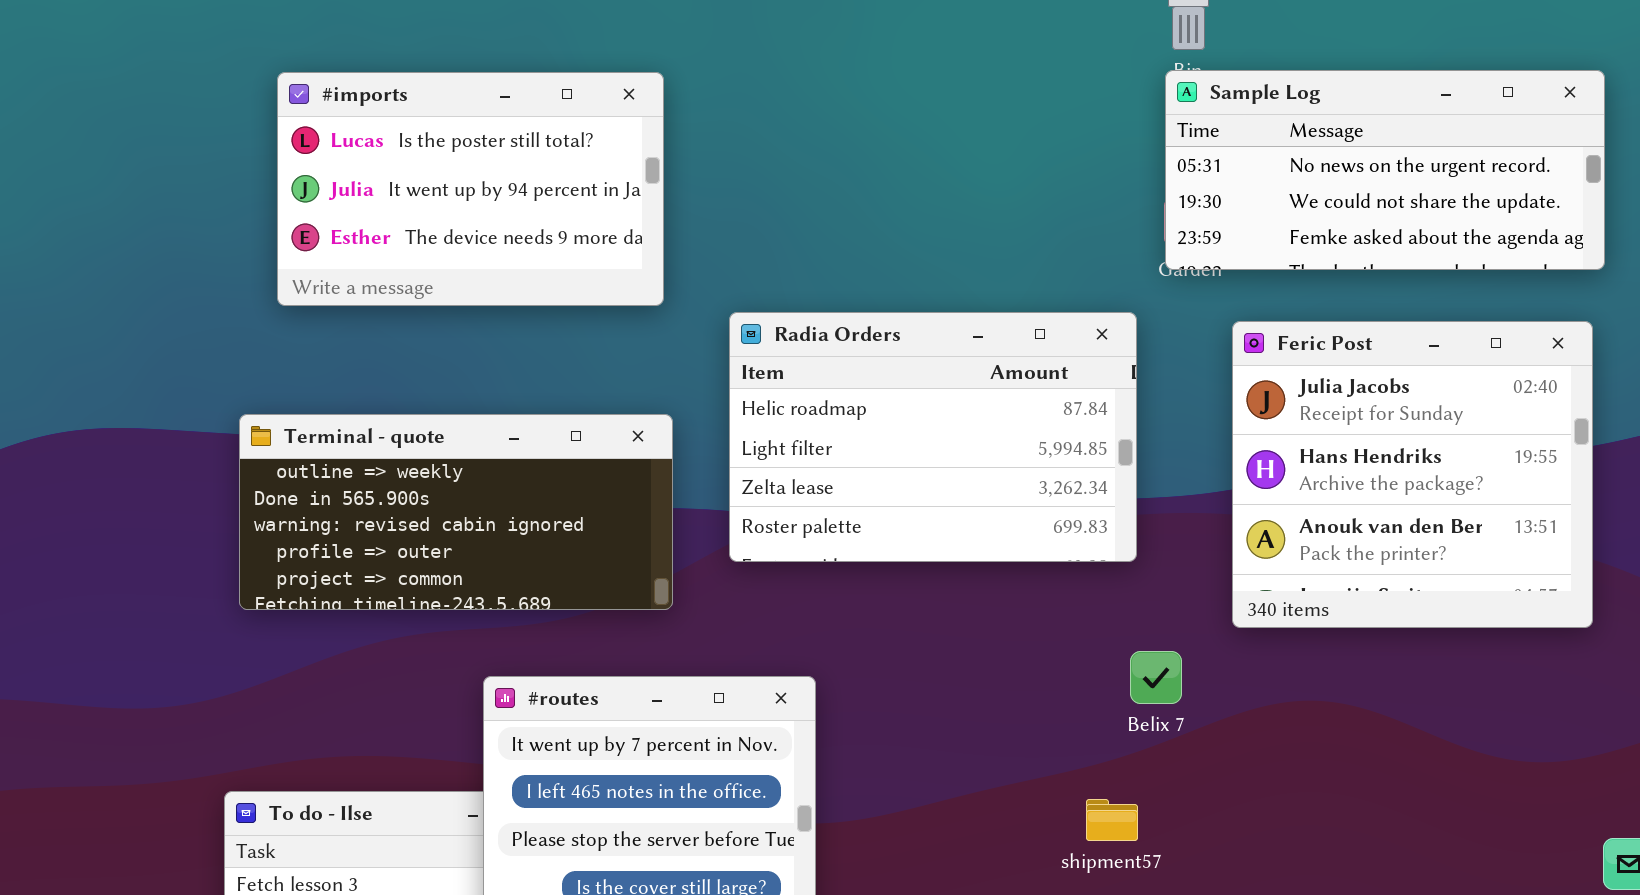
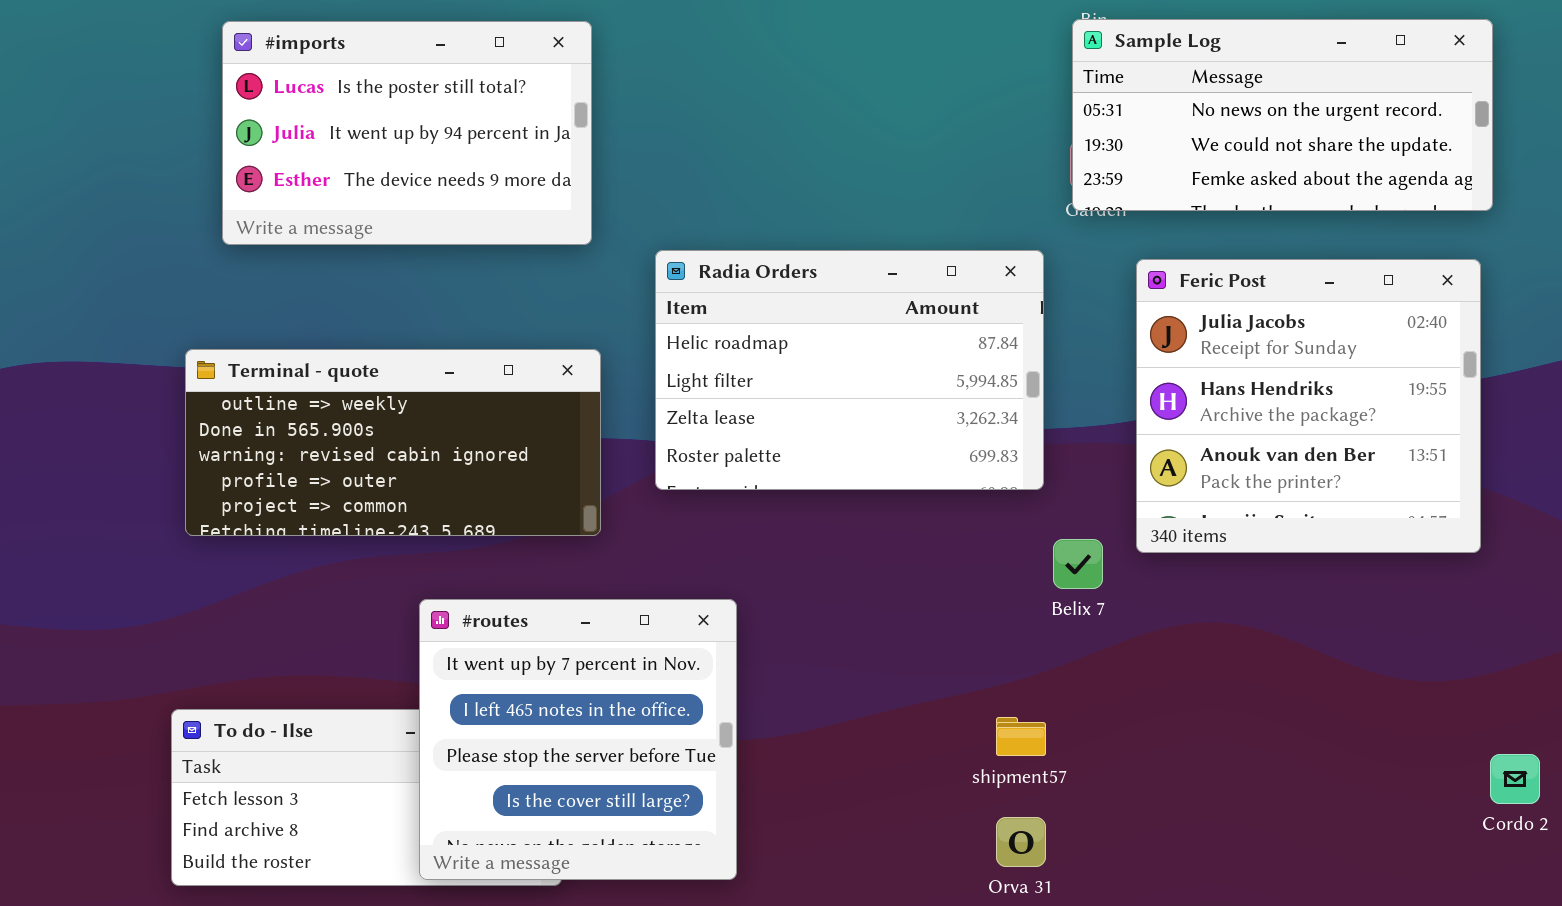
Belix 7: [1130,651,1182,704] -> [1053,539,1103,589], moved

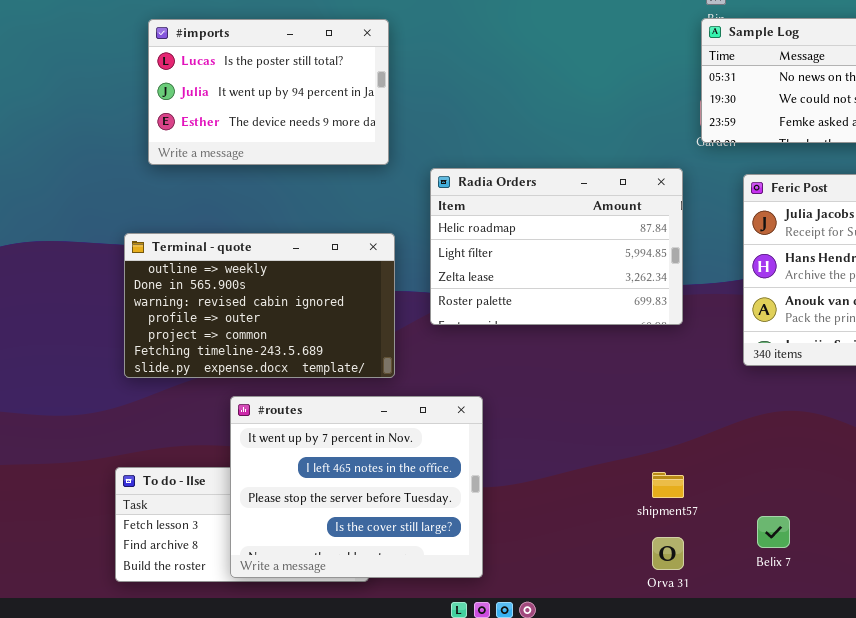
Terminal - quote: [185,349,601,536] -> [124,233,395,378], resized
Belix 7: [1053,539,1103,589] -> [757,516,790,548], moved
#routes: [419,599,737,880] -> [230,396,483,578], resized

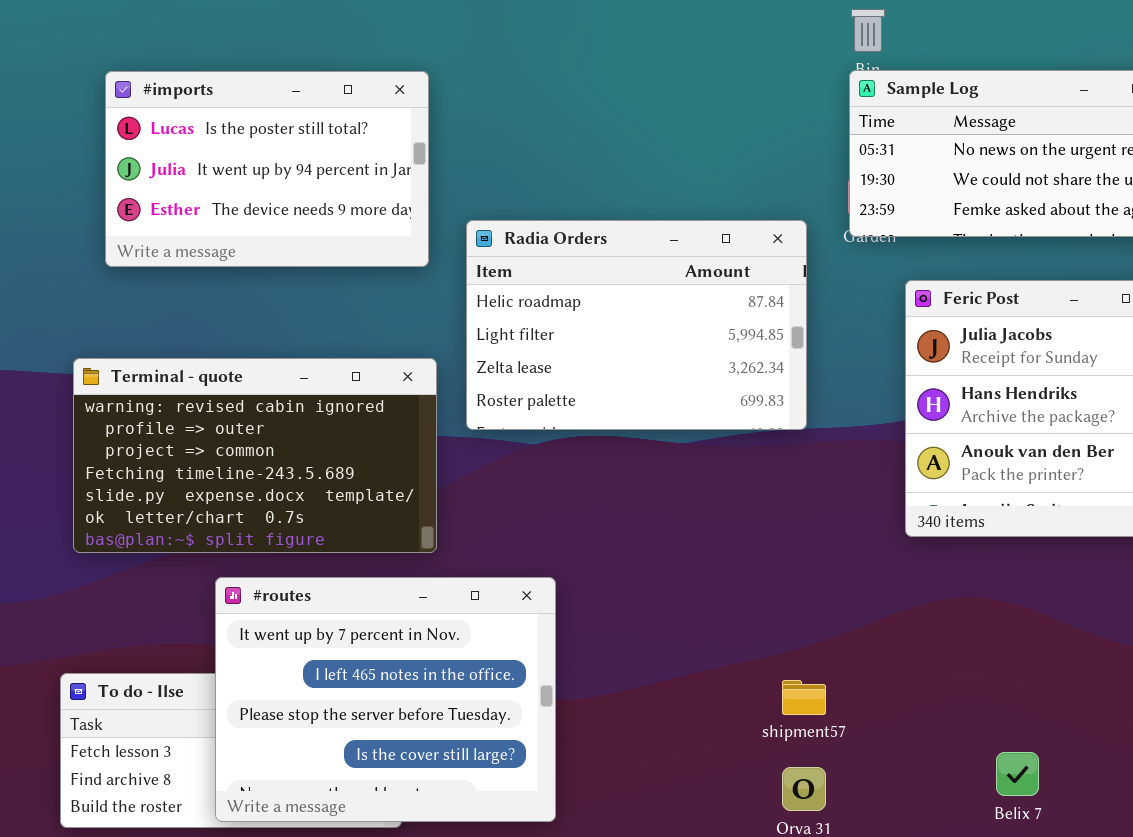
Radia Orders: [430,168,683,325] -> [466,220,807,430], moved
Terminal - quote: [124,233,395,378] -> [73,358,437,553], scrolled down 2 rows
Belix 7: [757,516,790,548] -> [996,752,1039,796], moved

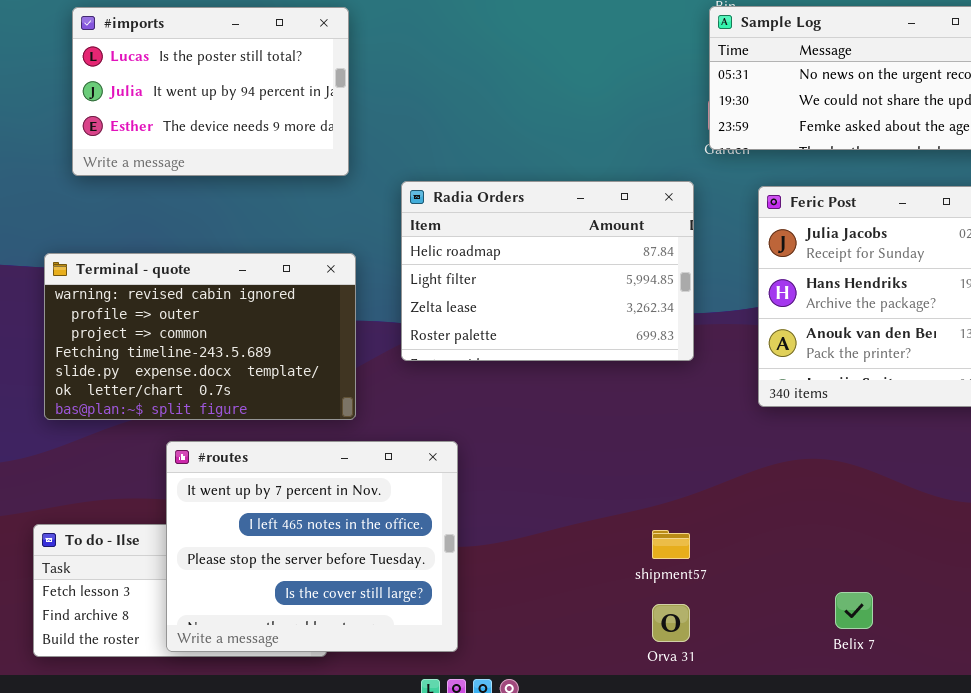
Radia Orders: [466,220,807,430] -> [401,181,694,361], moved

